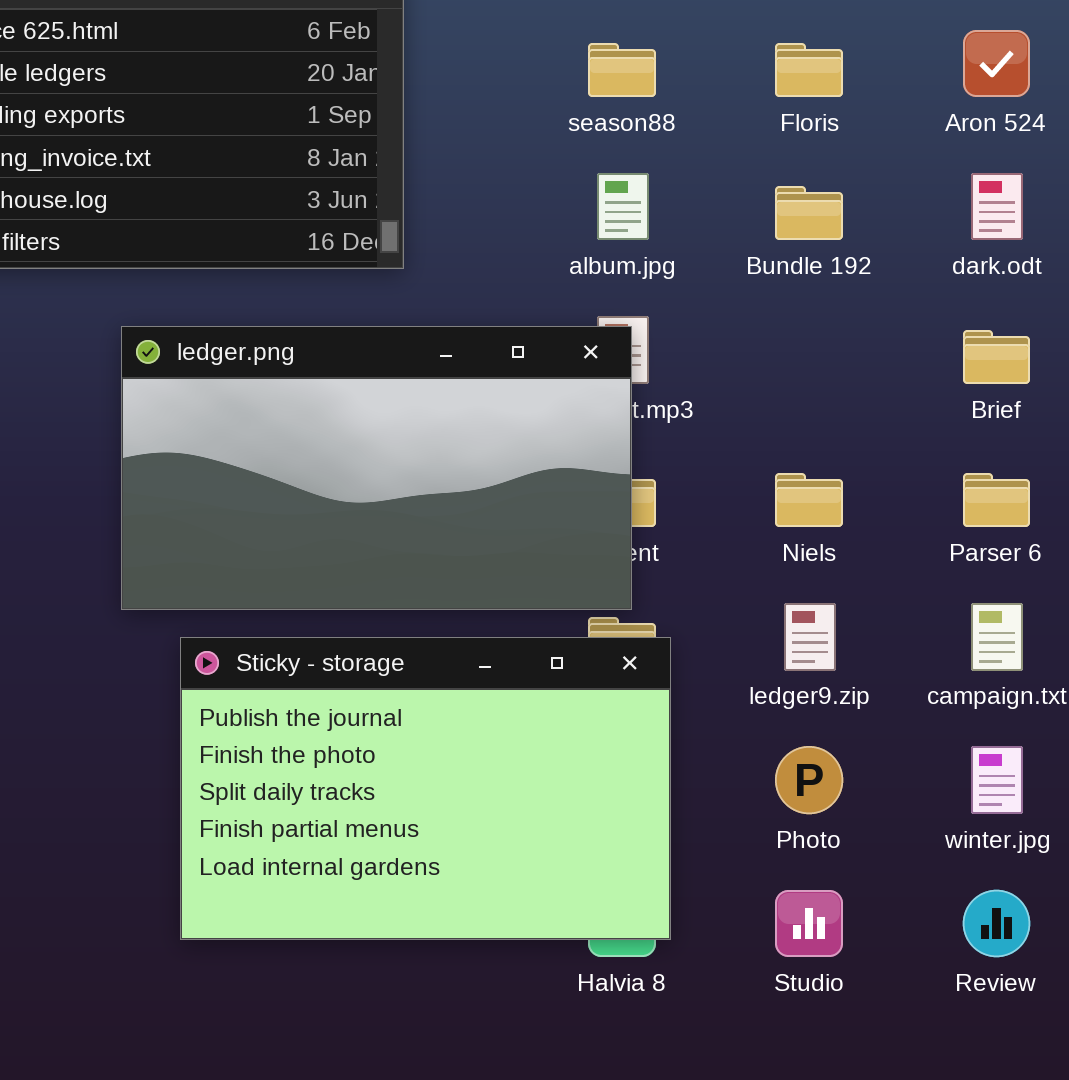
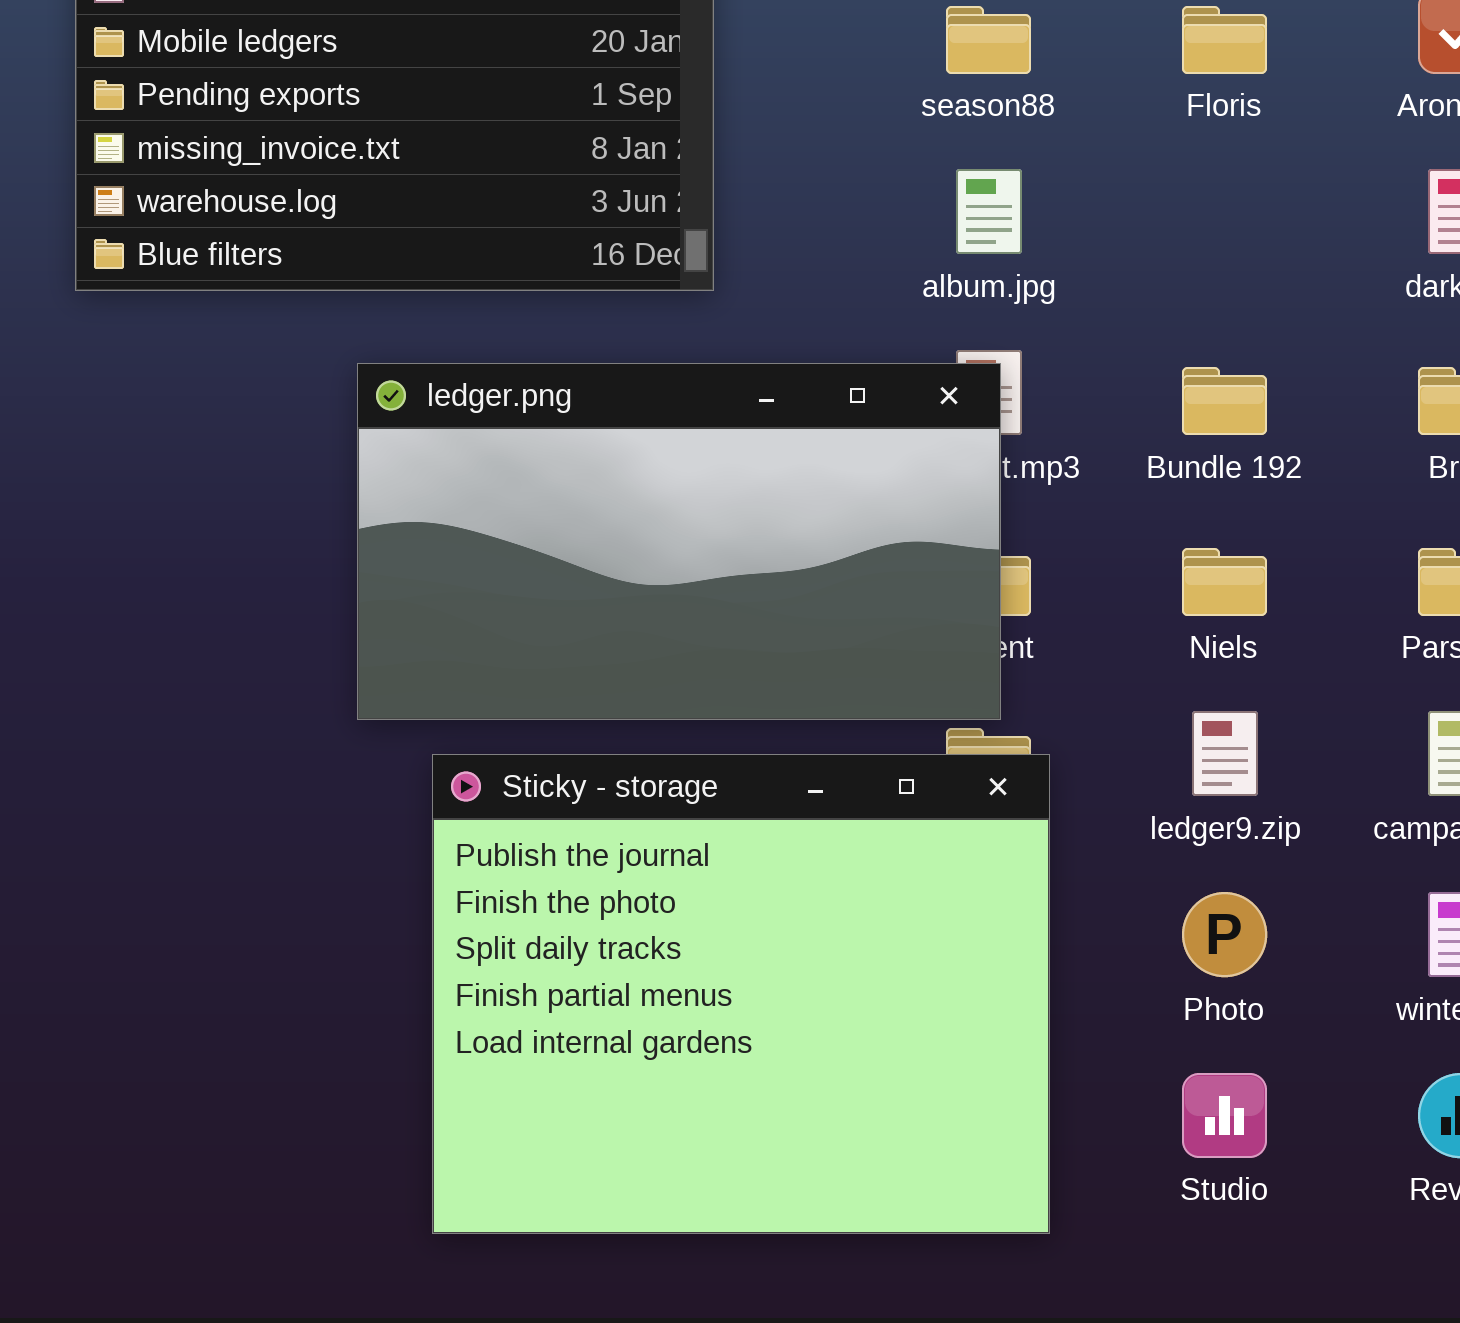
Bundle 192: [775,186,843,240] -> [1182,367,1267,435], moved
Sticky - storage: [180,637,671,940] -> [432,754,1050,1234], resized

